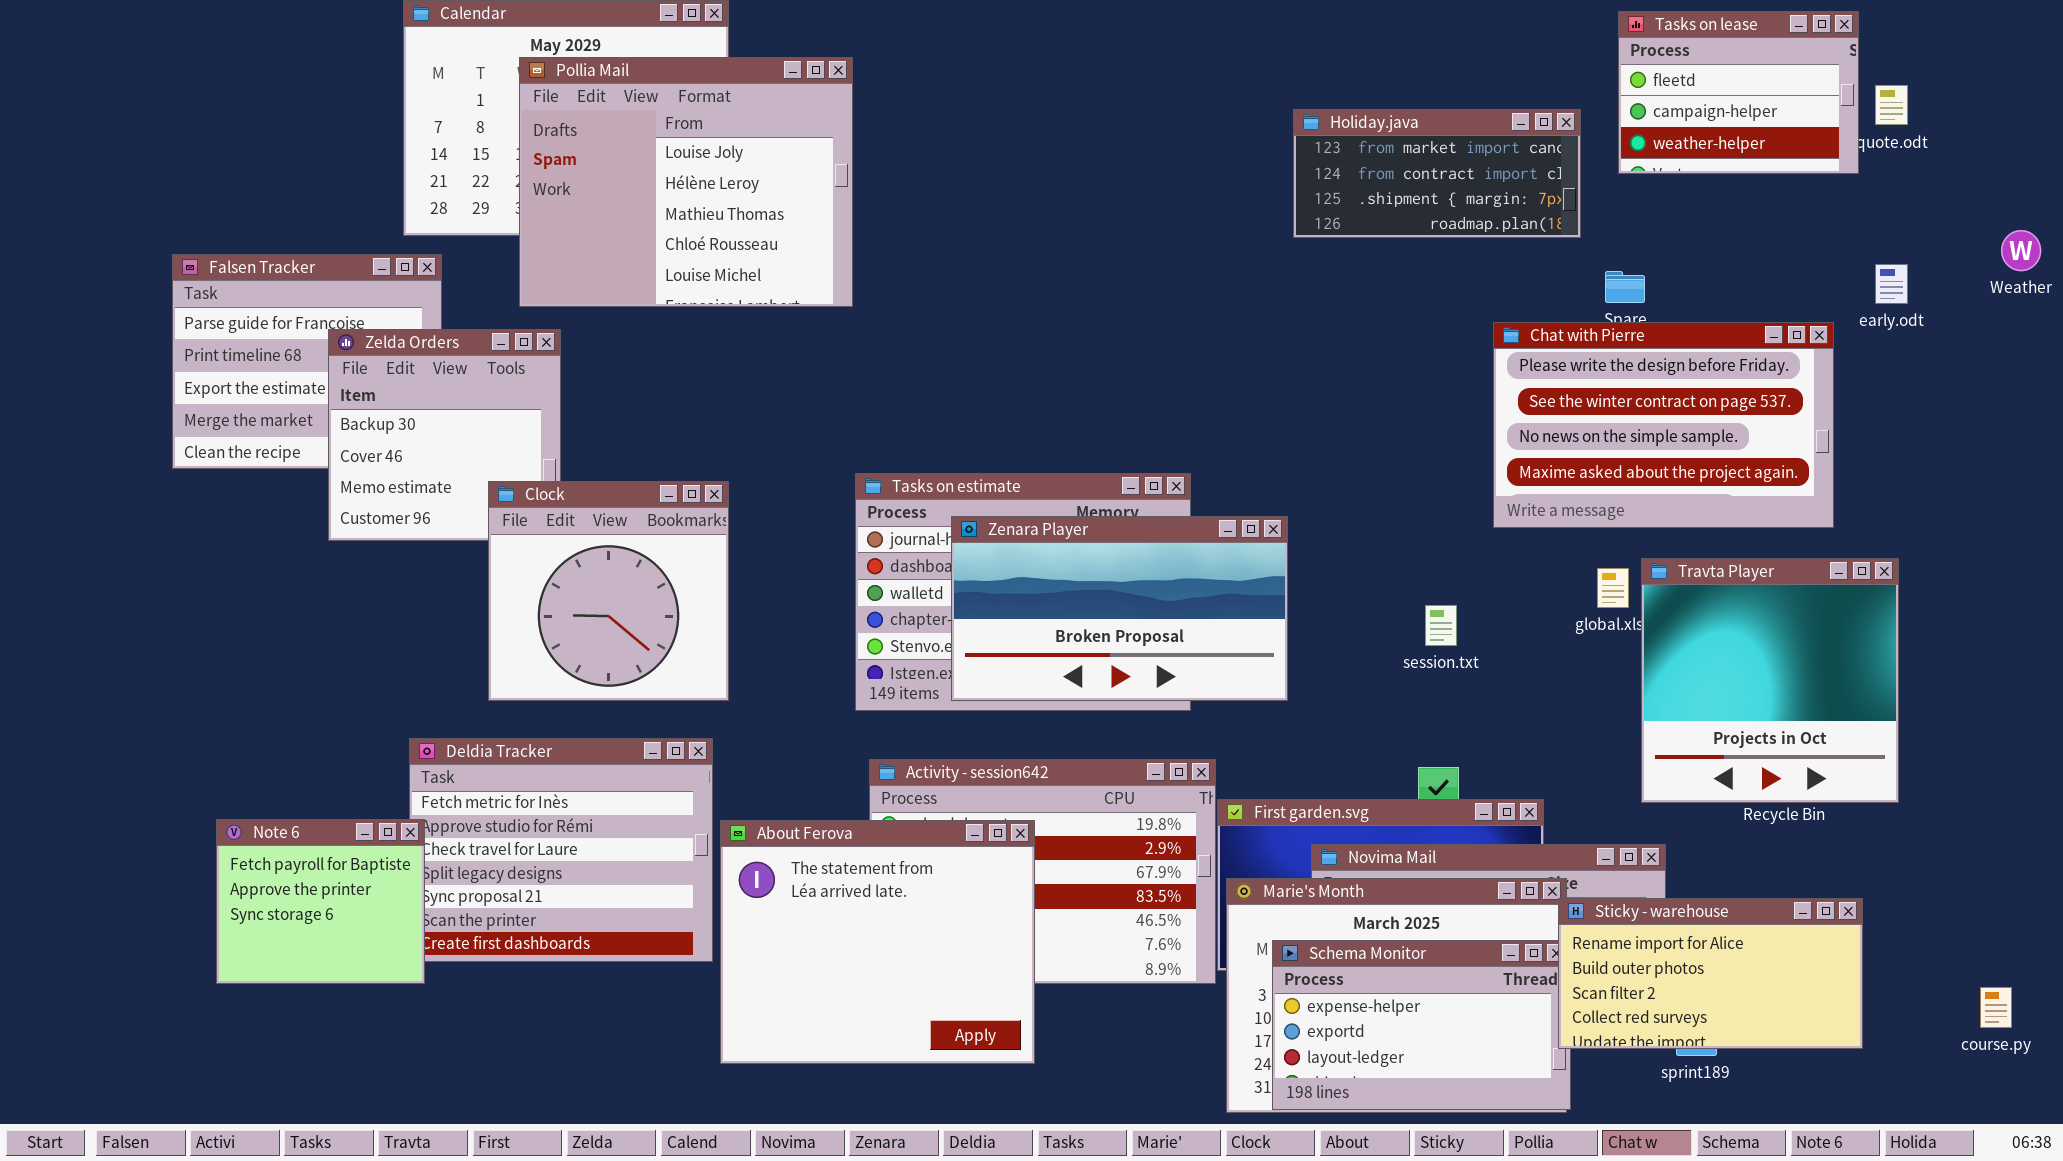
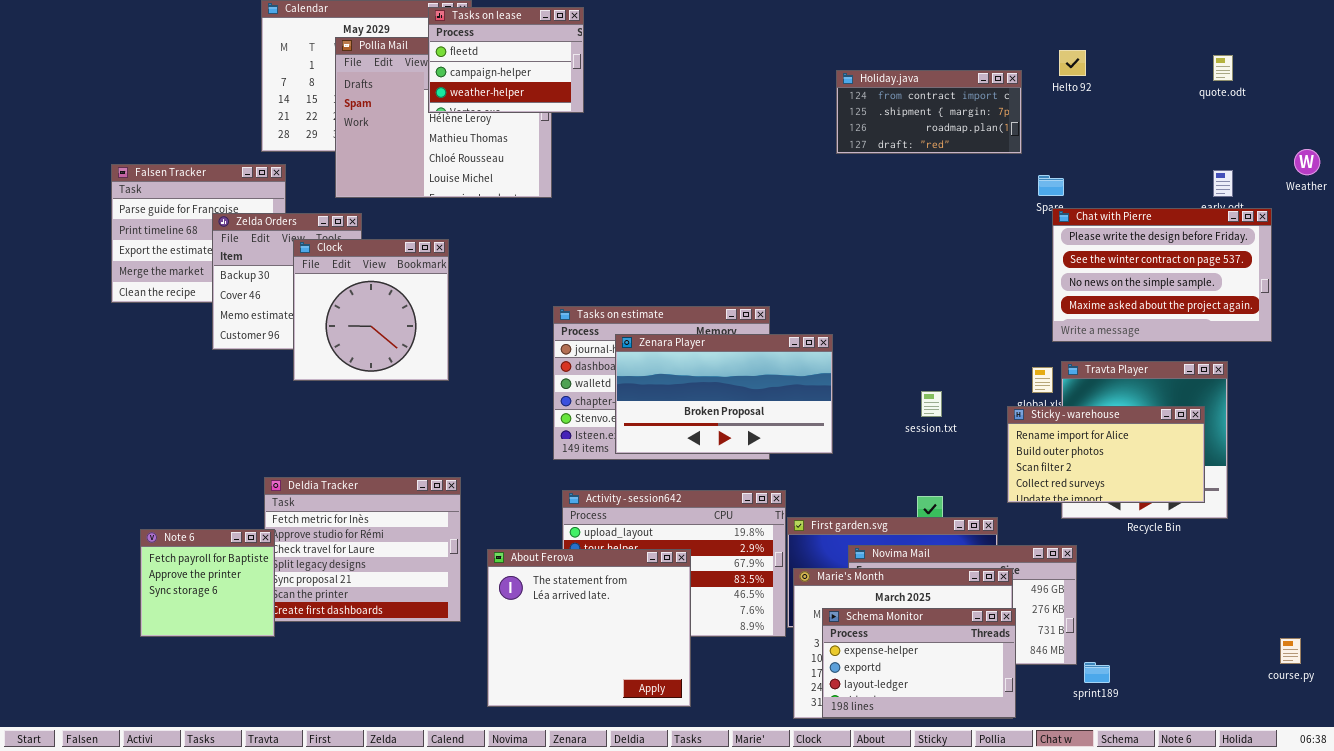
Tasks on lease: [1618,11,1859,174] -> [428,7,584,113], moved
Holiday.java: [1293,109,1581,238] -> [836,70,1022,154], scrolled down 1 row
Chat with Pierre: [1493,322,1834,528] -> [1052,208,1272,342], moved
Clock: [488,481,729,701] -> [293,239,449,381], moved
About Ferova: [720,820,1035,1064] -> [487,549,691,707], moved
Sticky - warehouse: [1558,898,1863,1049] -> [1007,406,1205,503], moved

